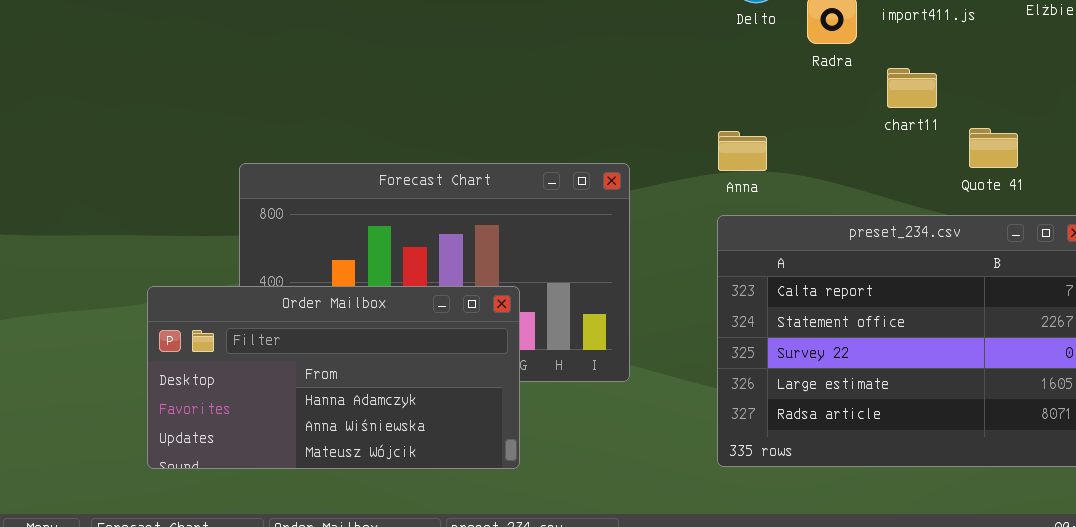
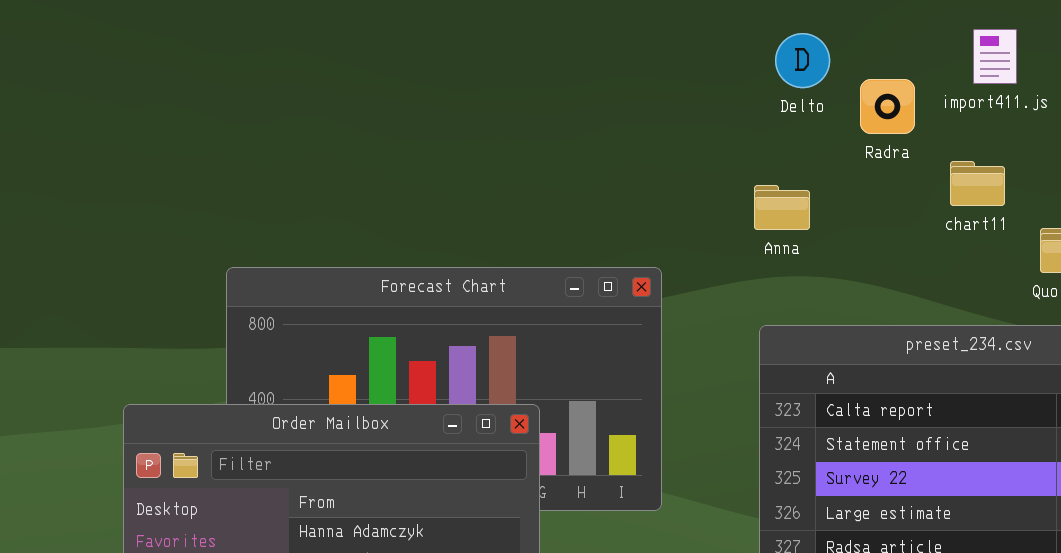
Anna: [718,131,767,171] -> [754,185,810,230], moved

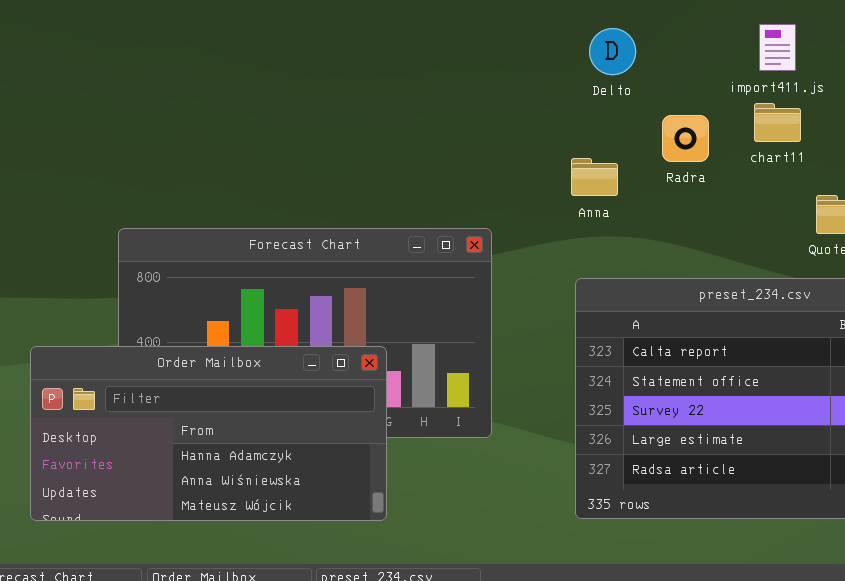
Radra: [860,79,915,134] -> [662,115,709,162], moved
chart11: [950,161,1005,206] -> [754,103,801,142], moved

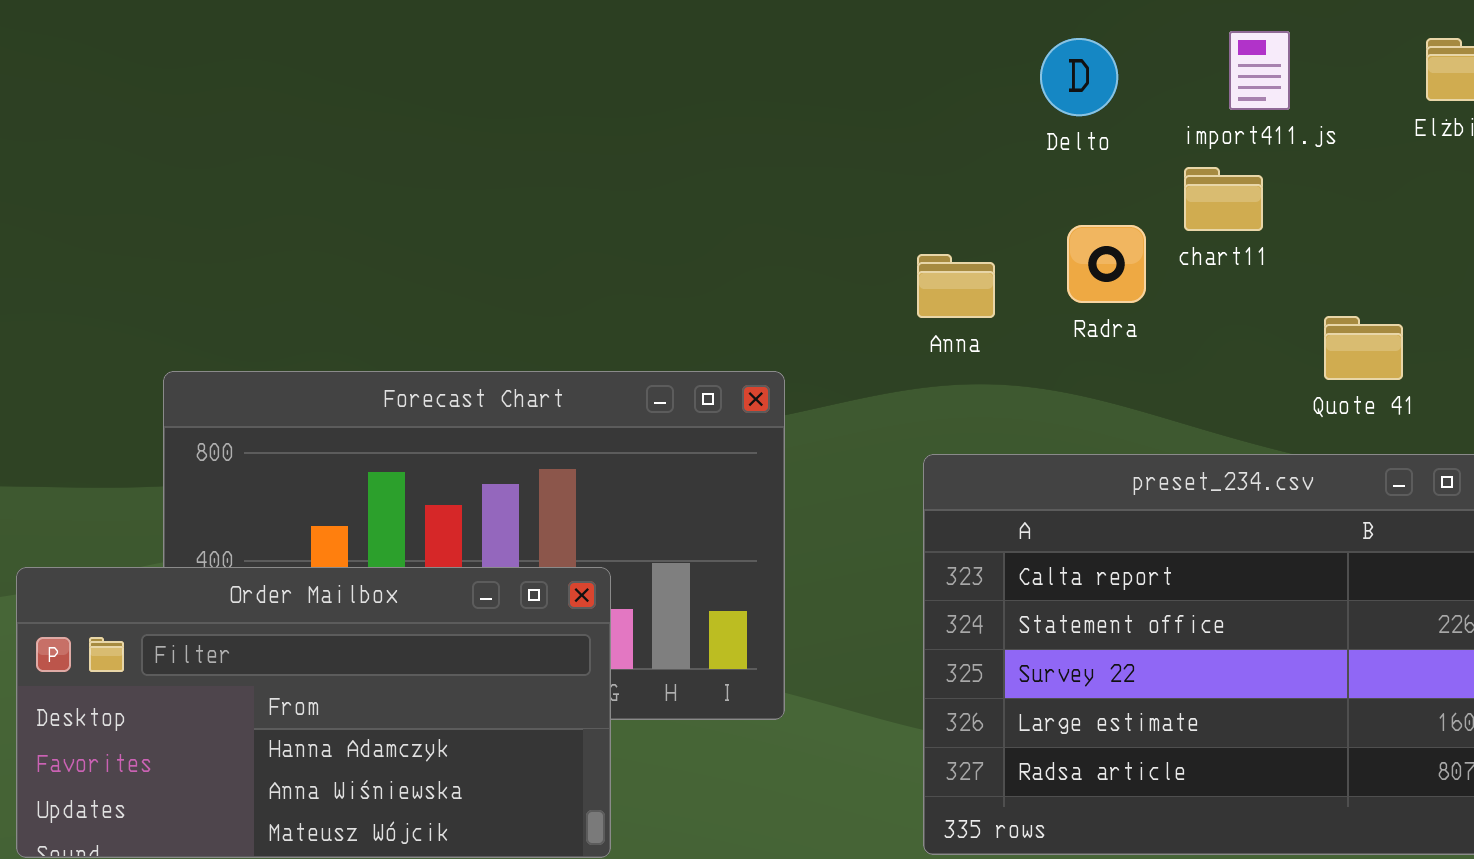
Delto: [589,28,636,75] -> [1040,38,1118,116], moved
chart11: [754,103,801,142] -> [1184,167,1263,231], moved
Radra: [662,115,709,162] -> [1067,225,1146,303], moved

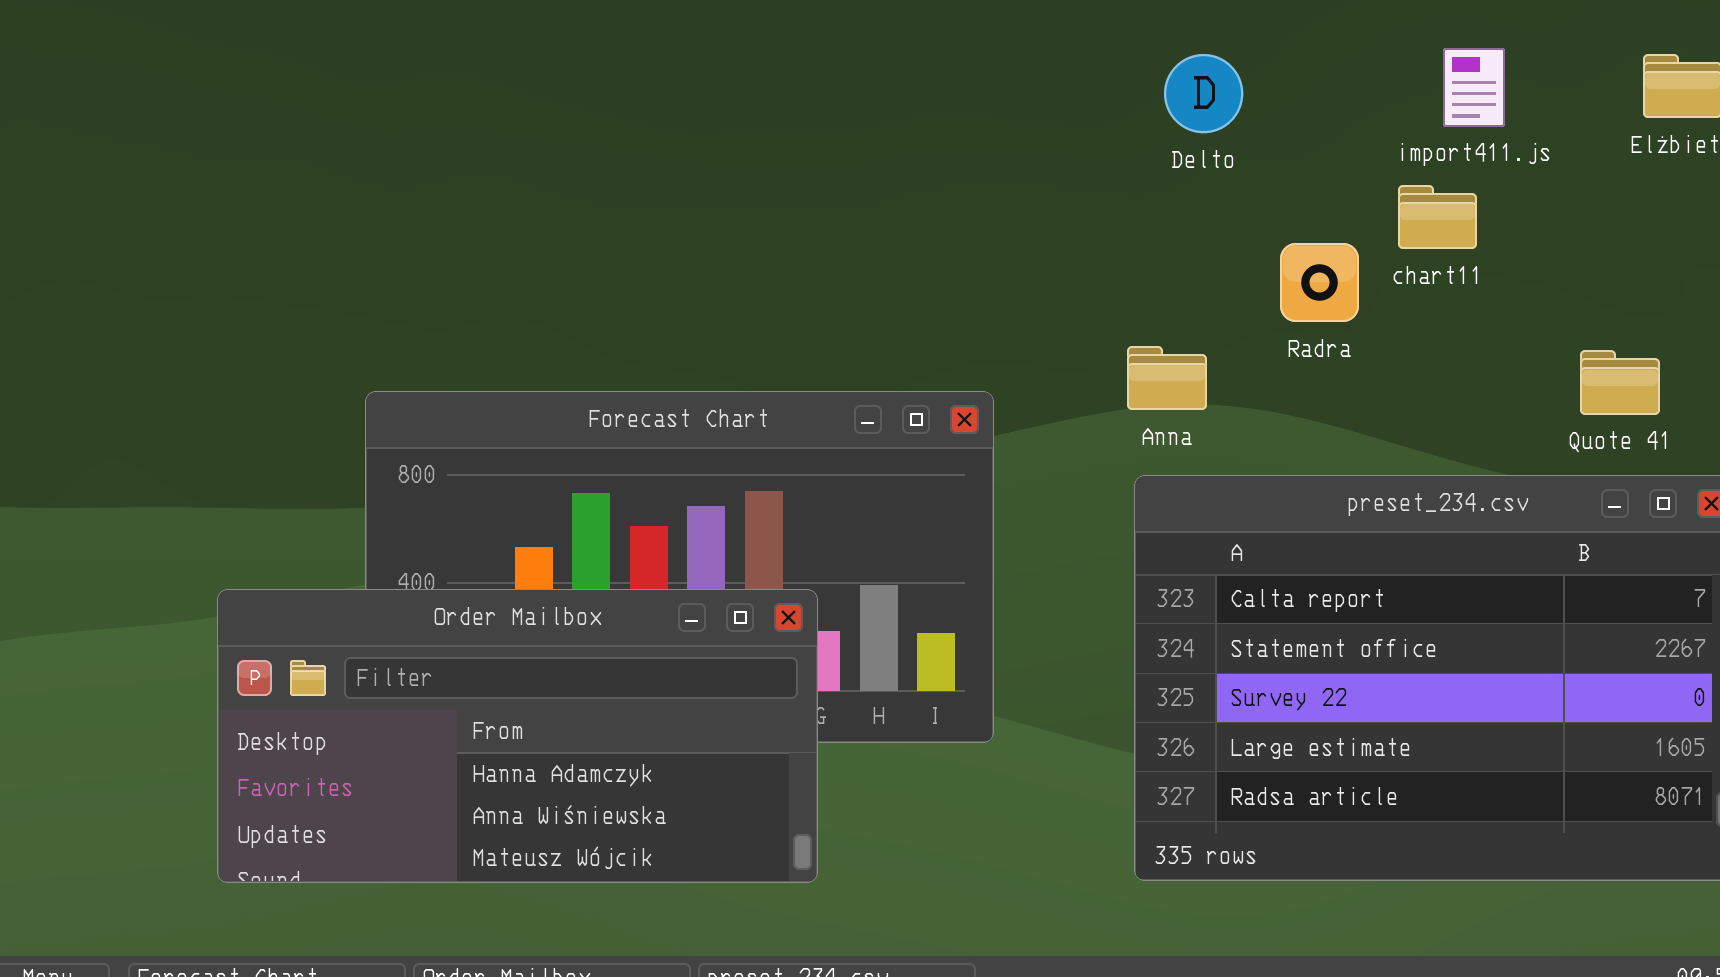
Delto: [1040,38,1118,116] -> [1164,54,1243,133], moved
Anna: [917,254,995,318] -> [1127,346,1207,410], moved
Quote 41: [1324,316,1403,380] -> [1580,350,1660,415], moved

